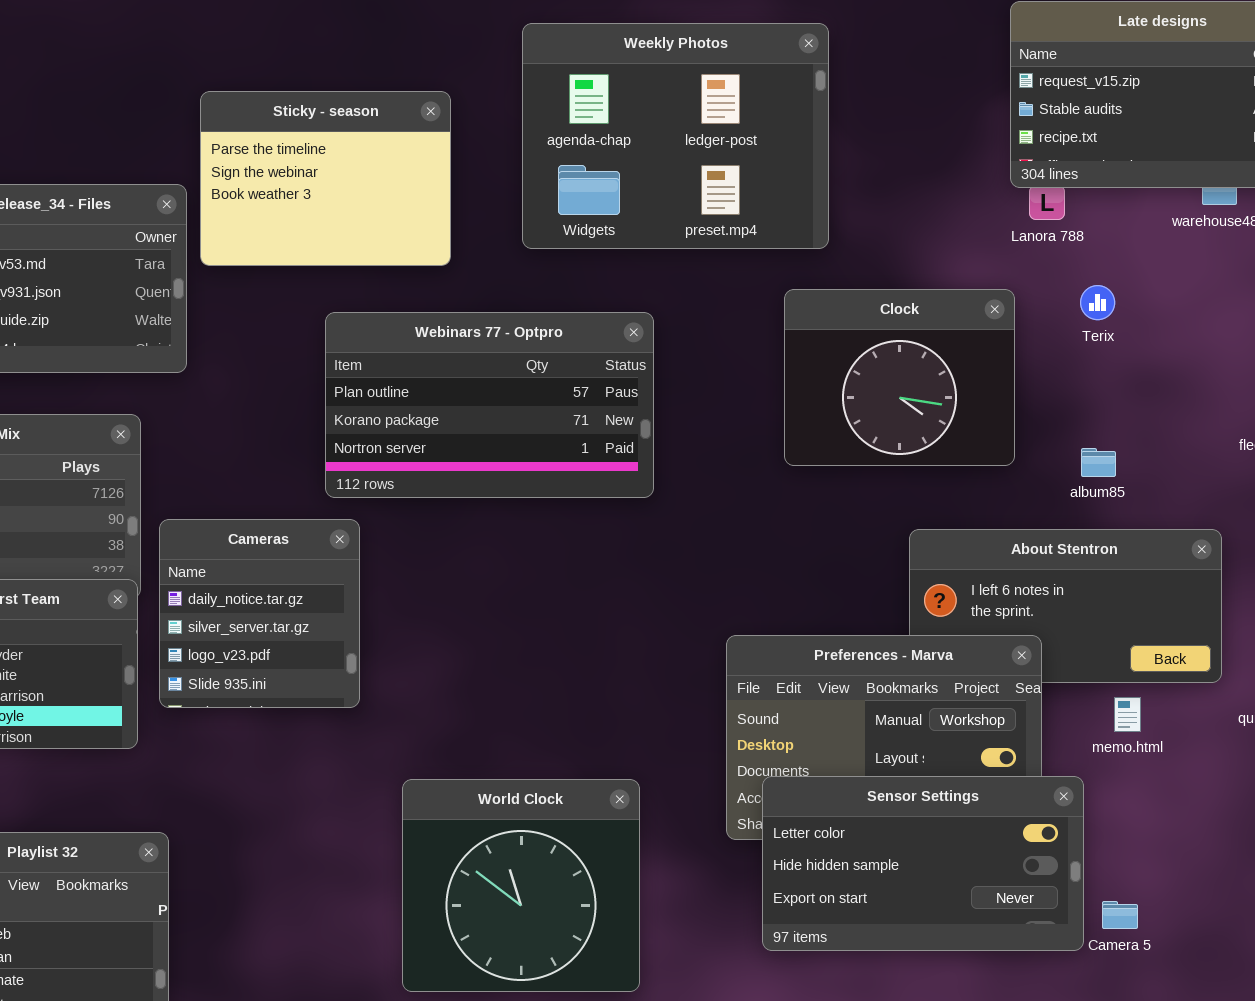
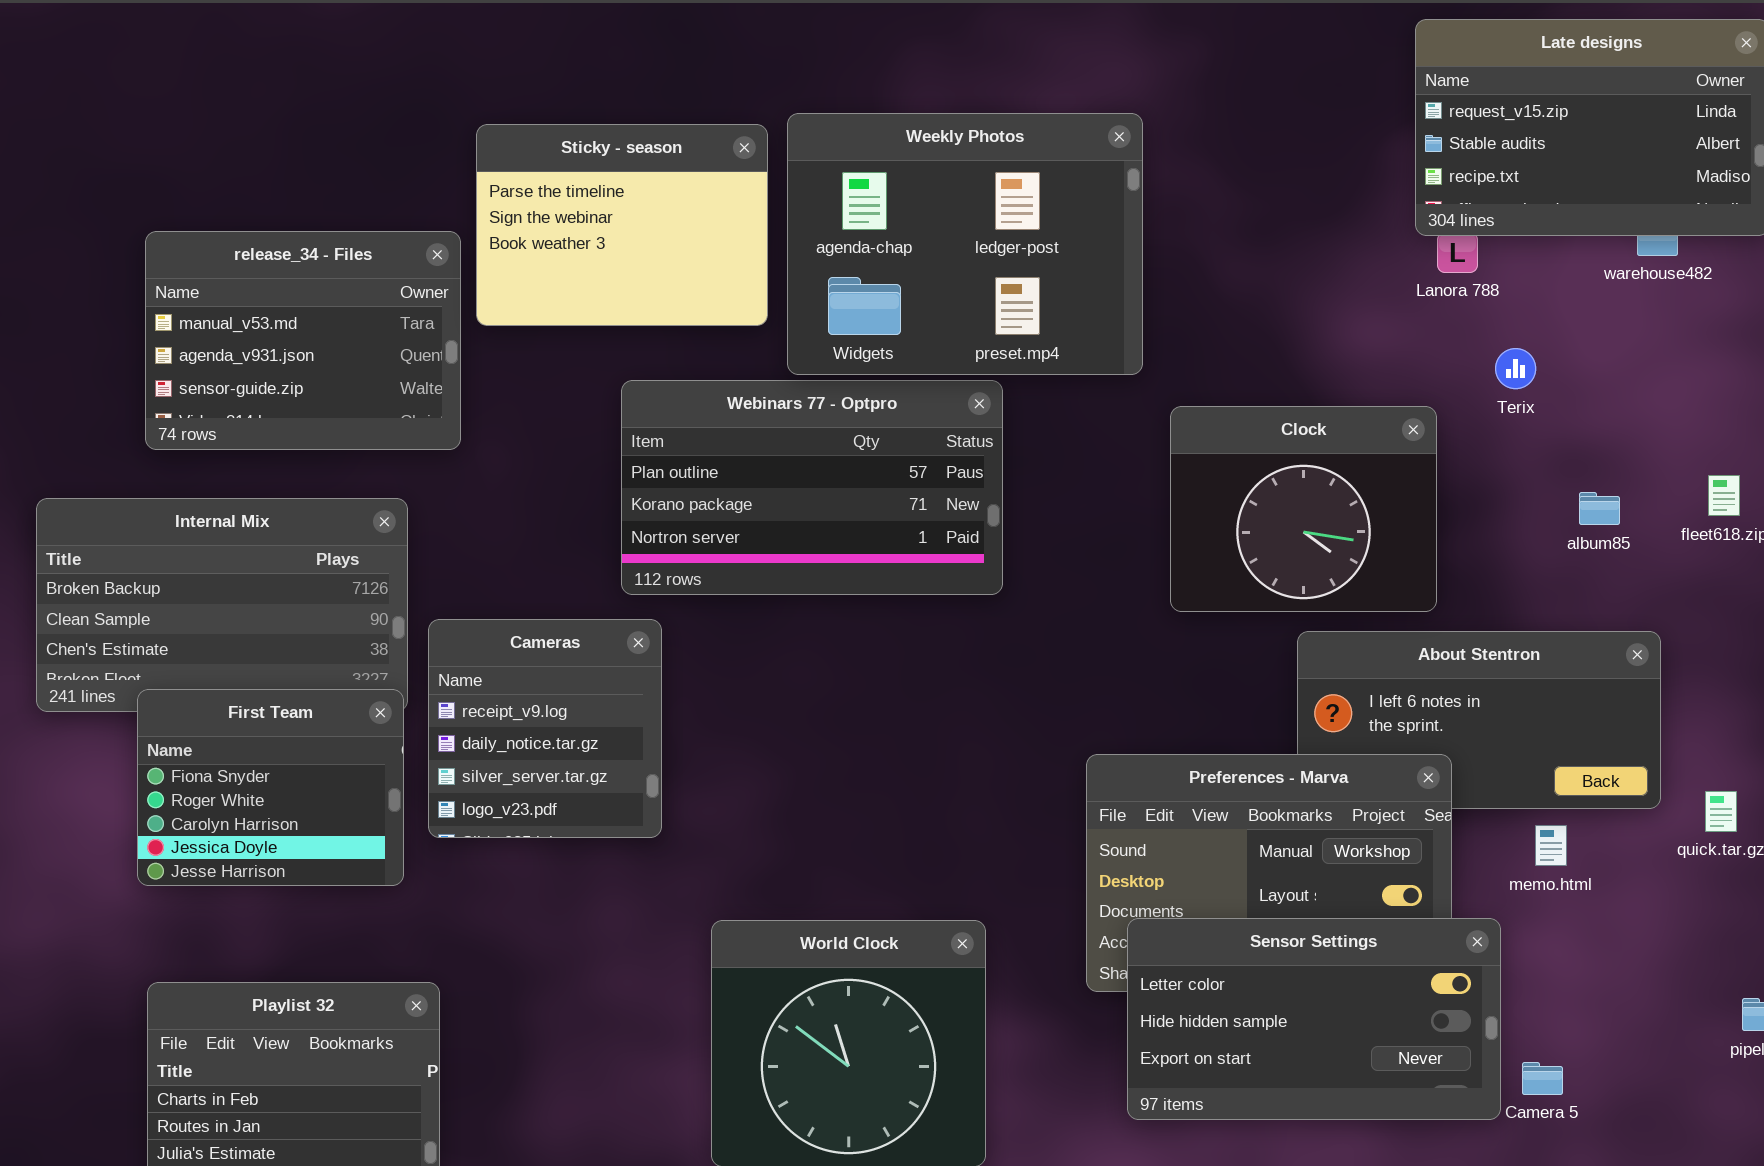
Weekly Photos: [522,23,829,249] -> [787,113,1143,375], moved
Clock: [784,289,1015,466] -> [1170,406,1437,612], moved
album85: [1081,448,1116,477] -> [1579,492,1620,525], moved
Cameras: [159,519,360,708] -> [428,619,662,838], scrolled up 1 row

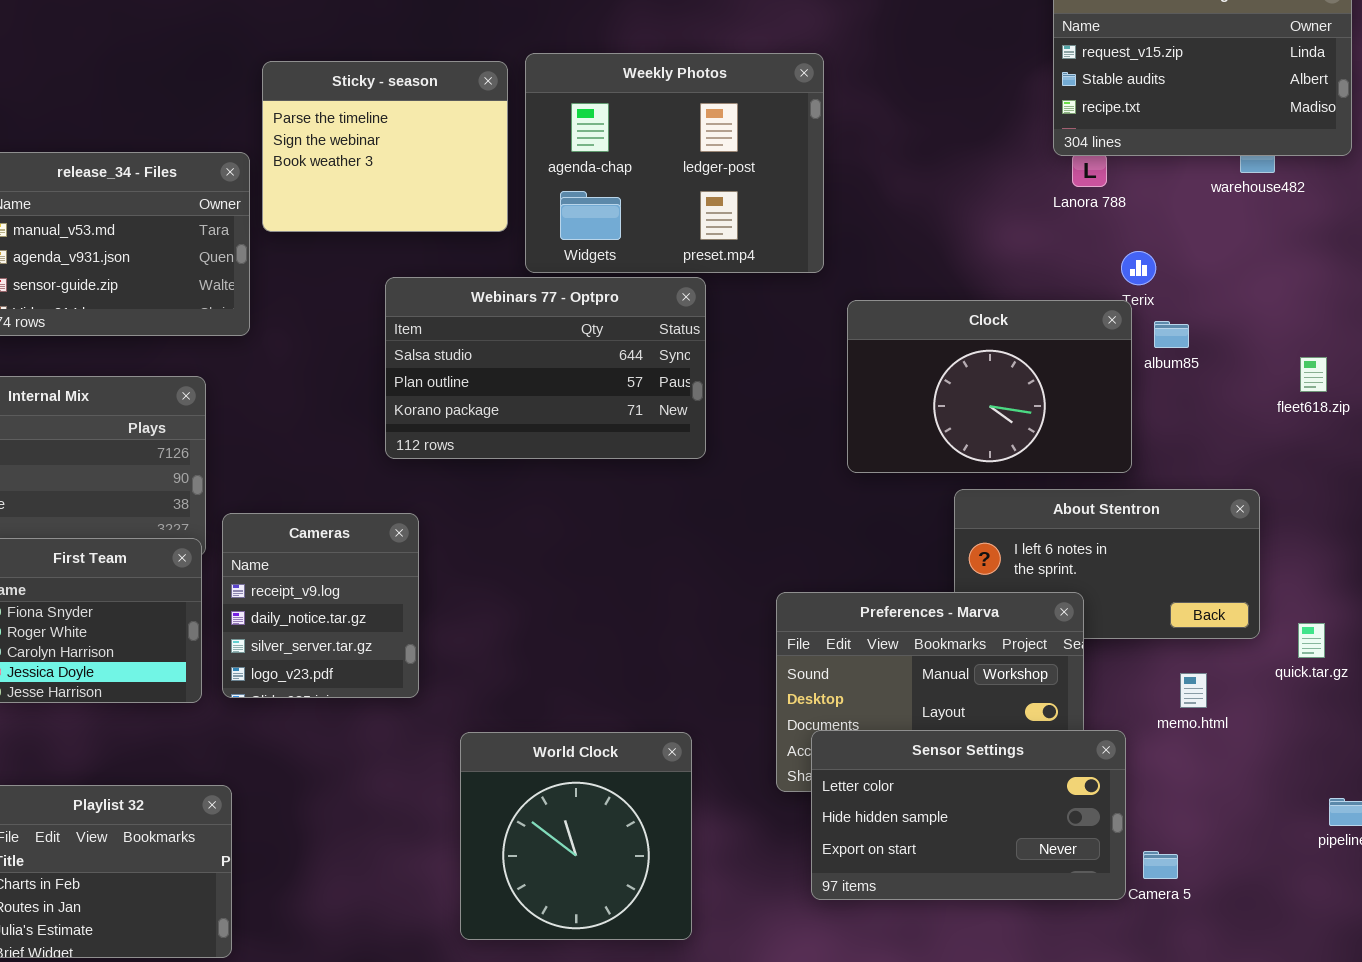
Webinars 77 - Optpro: [621,380,1003,595] -> [385,277,706,459], scrolled up 1 row
Clock: [1170,406,1437,612] -> [847,300,1132,473], resized
album85: [1579,492,1620,525] -> [1154,321,1189,348], moved
Cameras: [428,619,662,838] -> [222,513,419,698], moved
memo.html: [1535,825,1567,866] -> [1180,673,1207,708], moved

